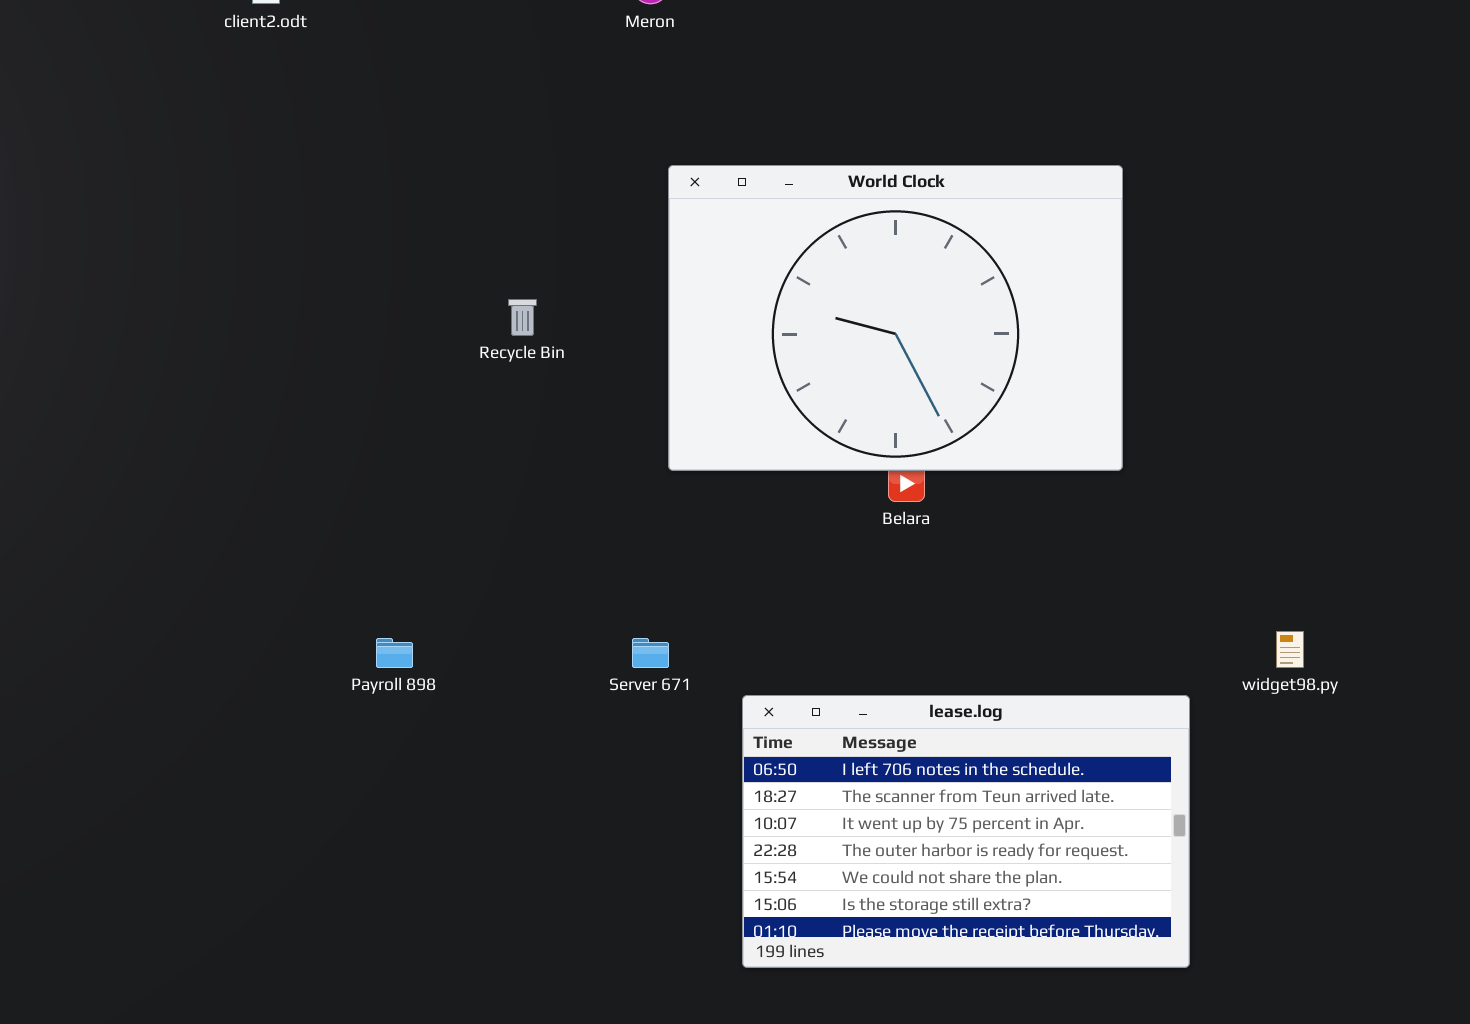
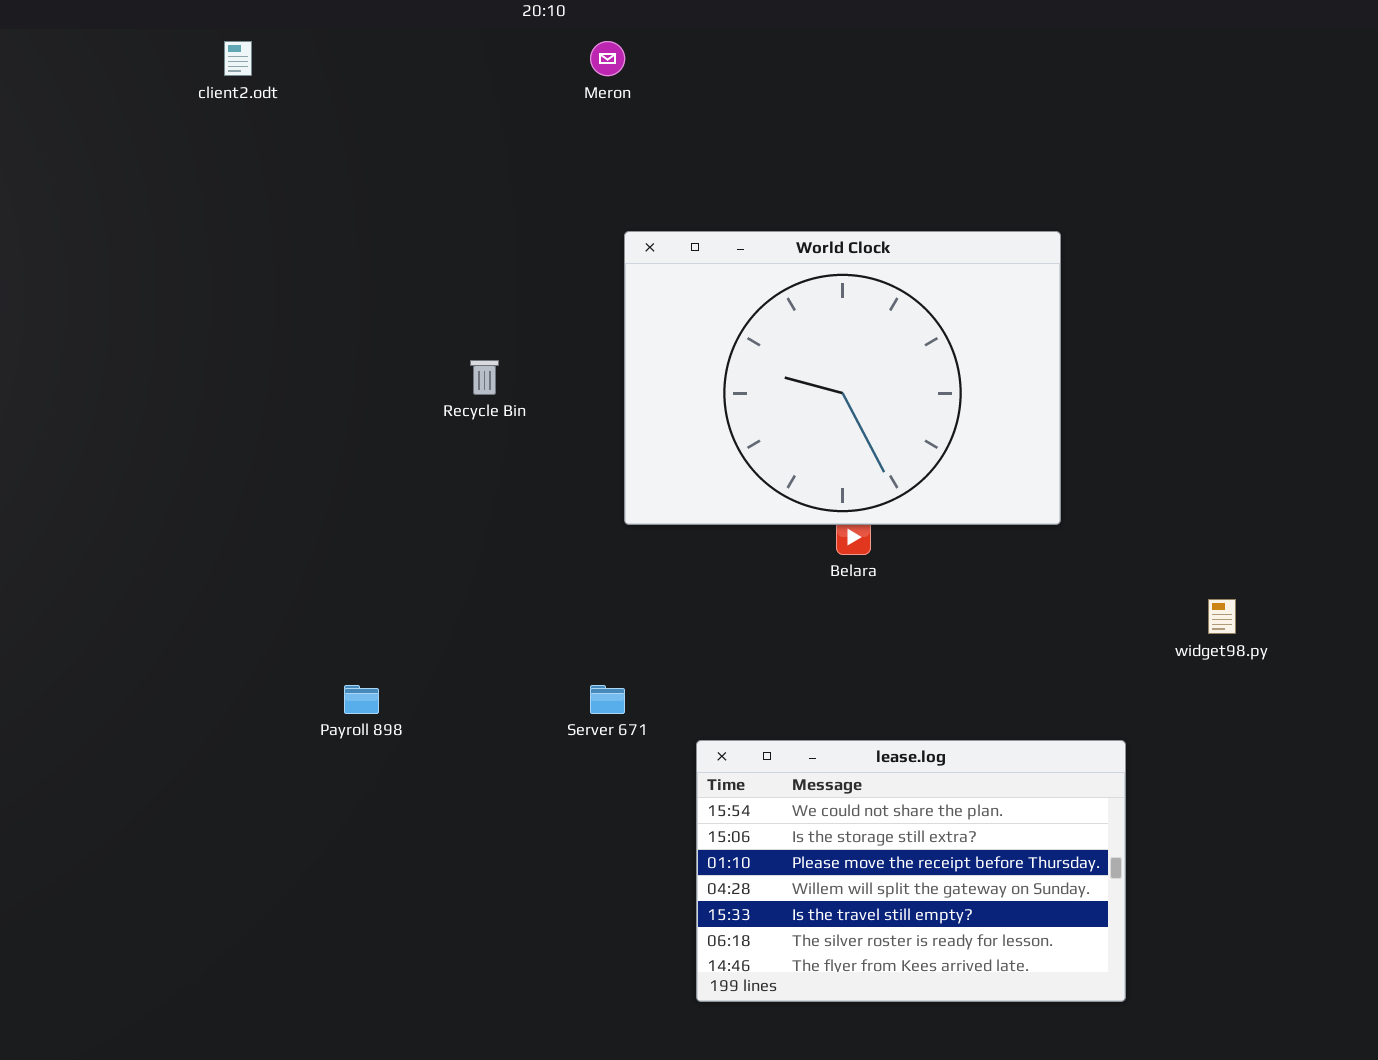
widget98.py: [1276,631,1304,668] -> [1208,599,1236,634], moved
lease.log: [742,695,1190,968] -> [696,740,1126,1002], scrolled down 4 rows

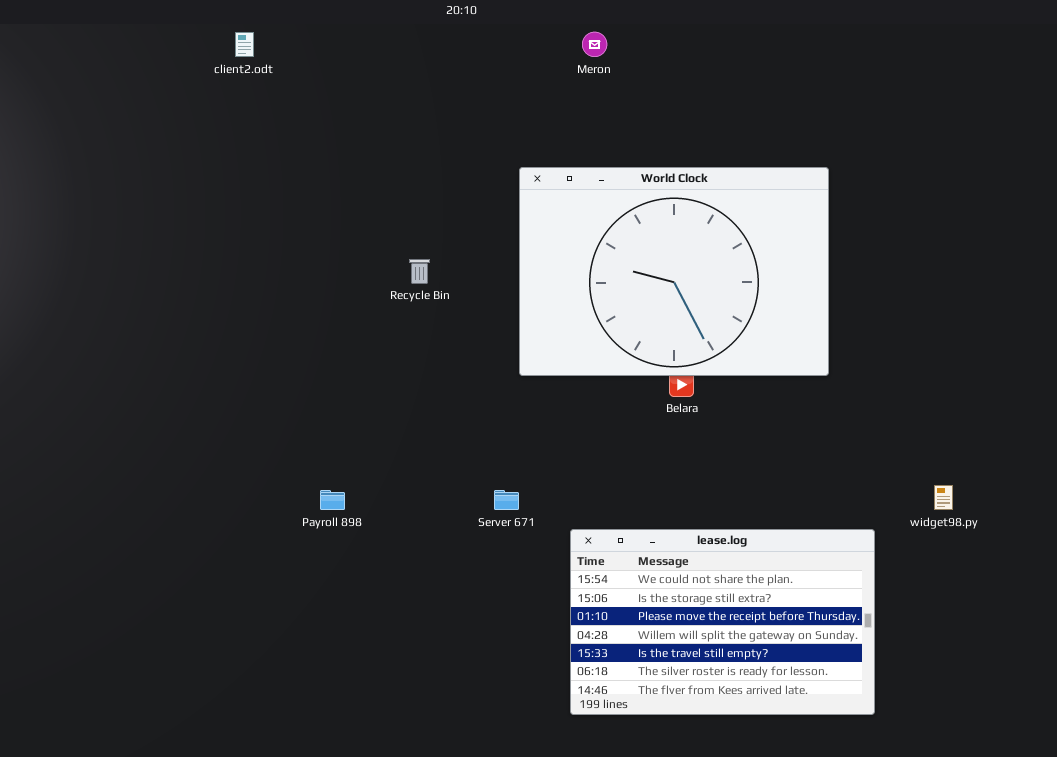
Meron: [590,41,625,76] -> [582,32,607,57], moved
widget98.py: [1208,599,1236,634] -> [934,485,953,510], moved

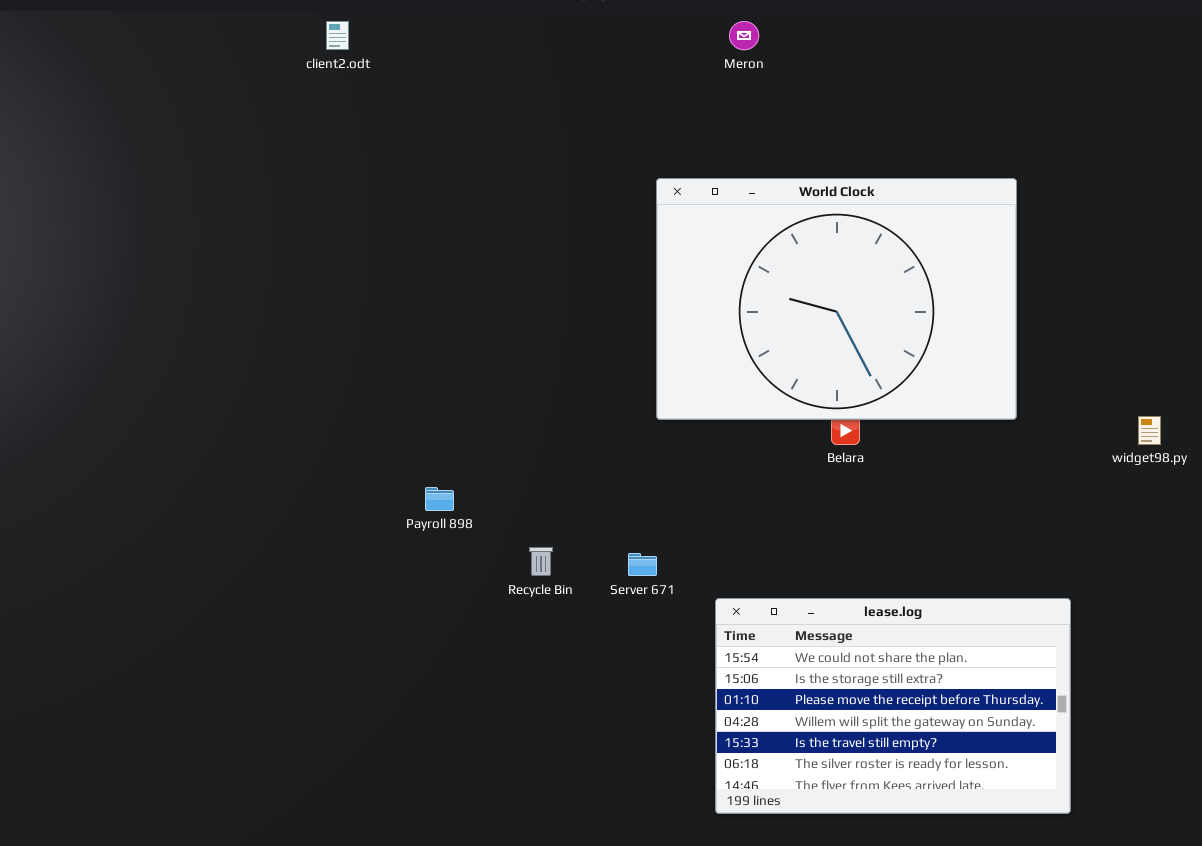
Recycle Bin: [409,259,430,284] -> [529,547,553,576], moved
widget98.py: [934,485,953,510] -> [1138,416,1161,445], moved
Payroll 898: [320,490,345,510] -> [425,487,454,511], moved

